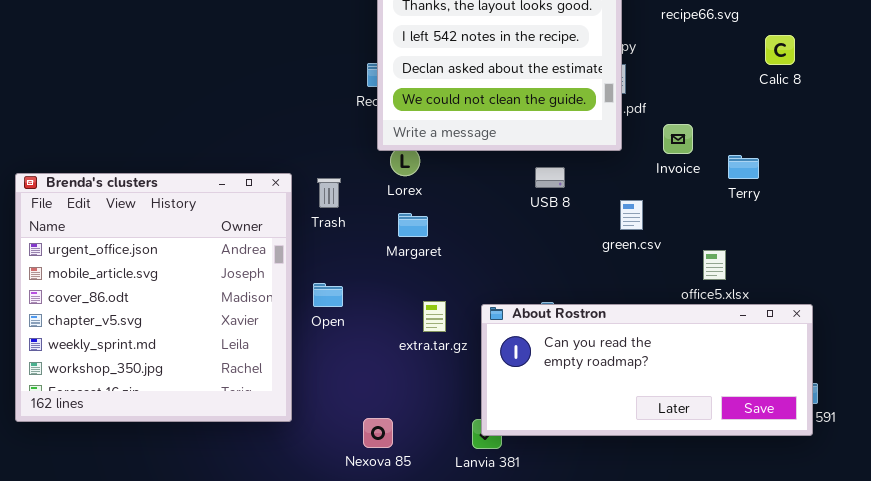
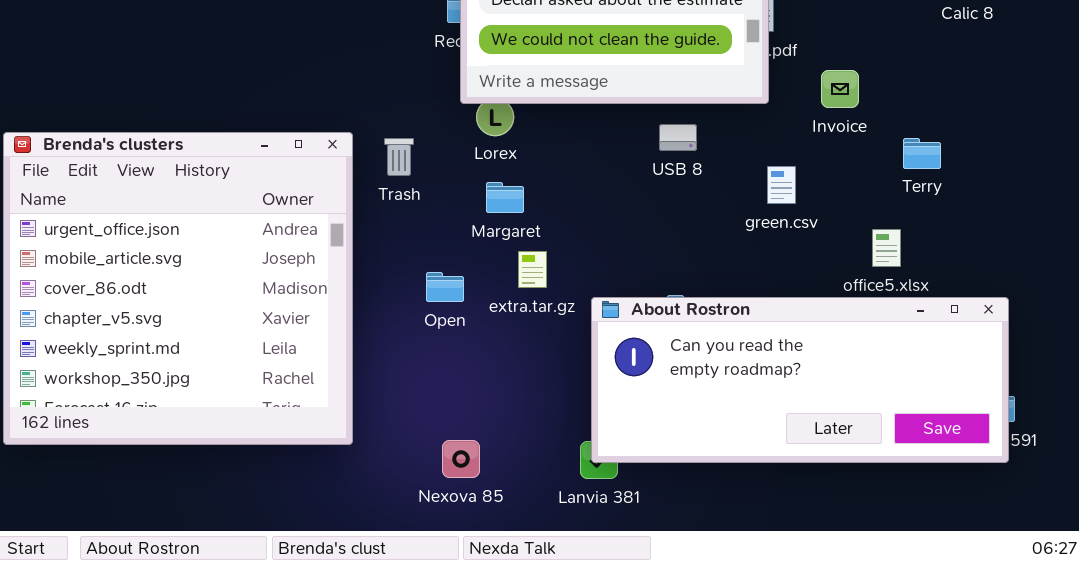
Terry: [728,155,759,179] -> [903,138,941,169], moved
Open: [313,283,343,307] -> [426,272,464,302], moved
extra.tar.gz: [423,301,446,332] -> [518,251,547,288], moved

